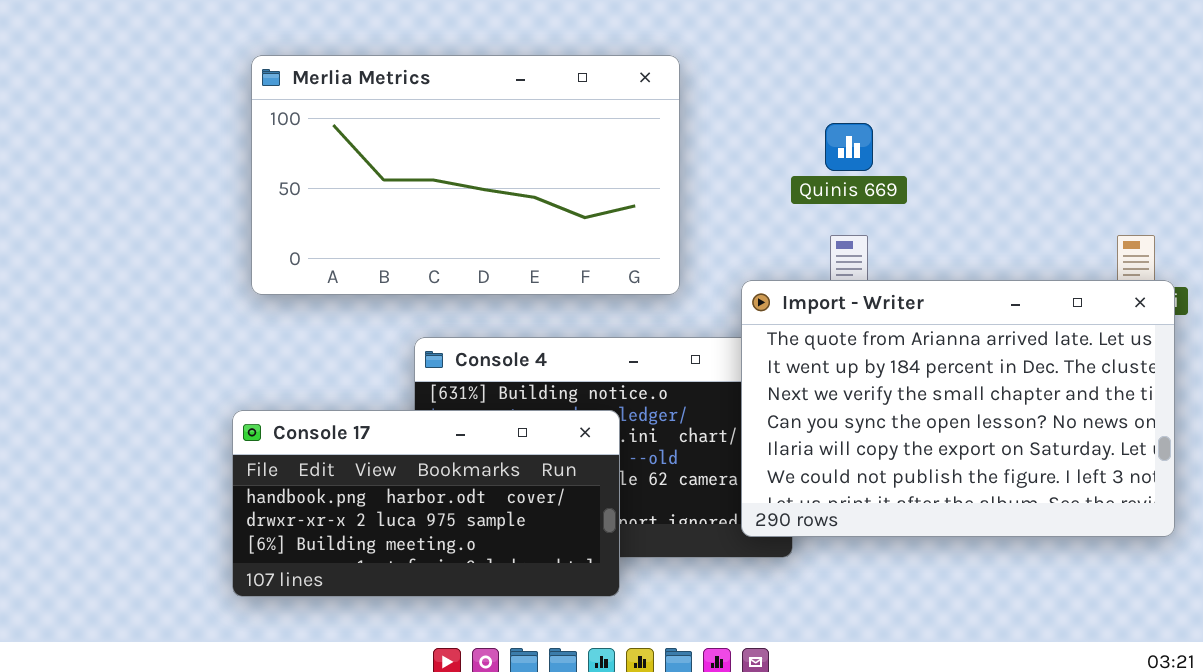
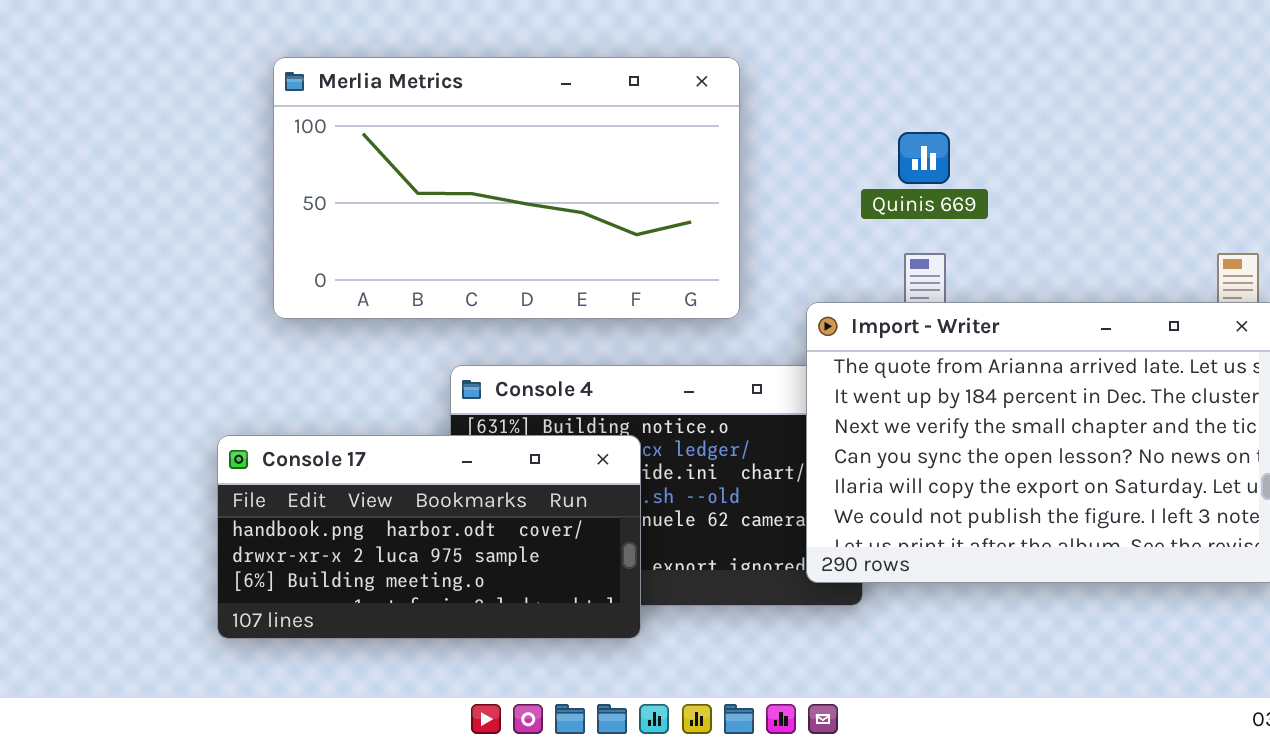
Console 17: [232,410,620,597] -> [217,435,641,639], moved

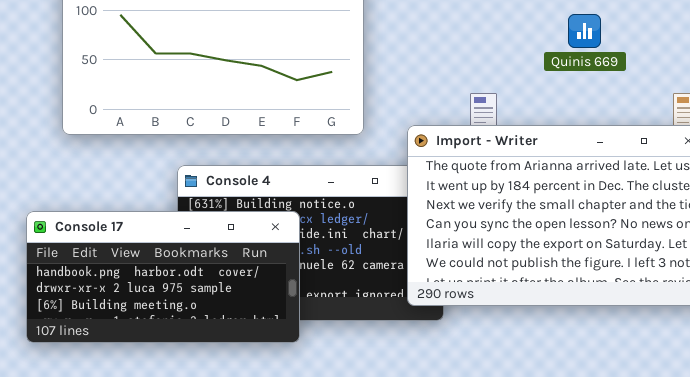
Quinis 669: [898,132,950,184] -> [568,14,601,48], moved

